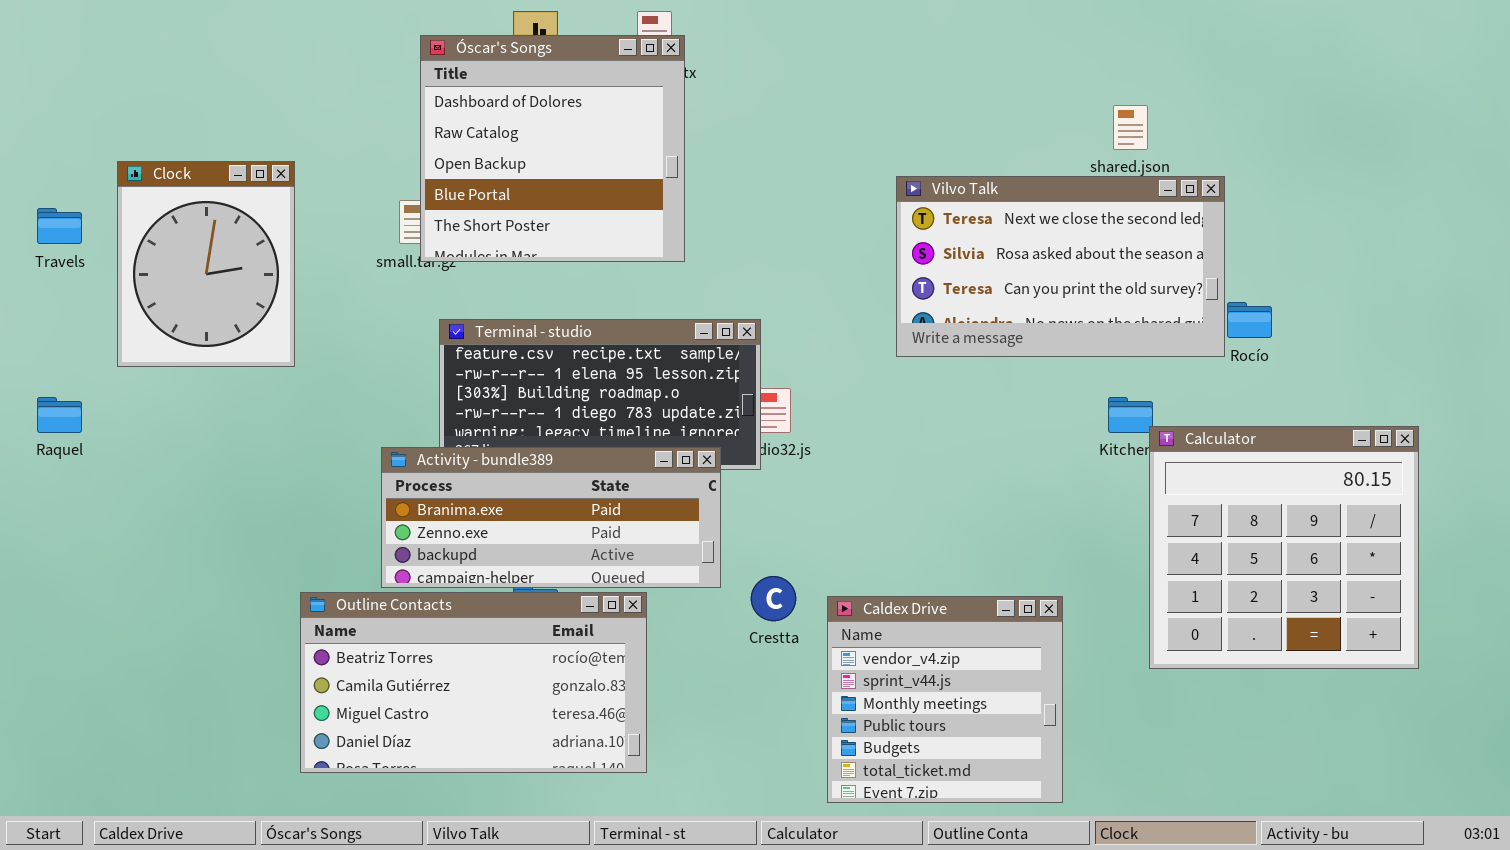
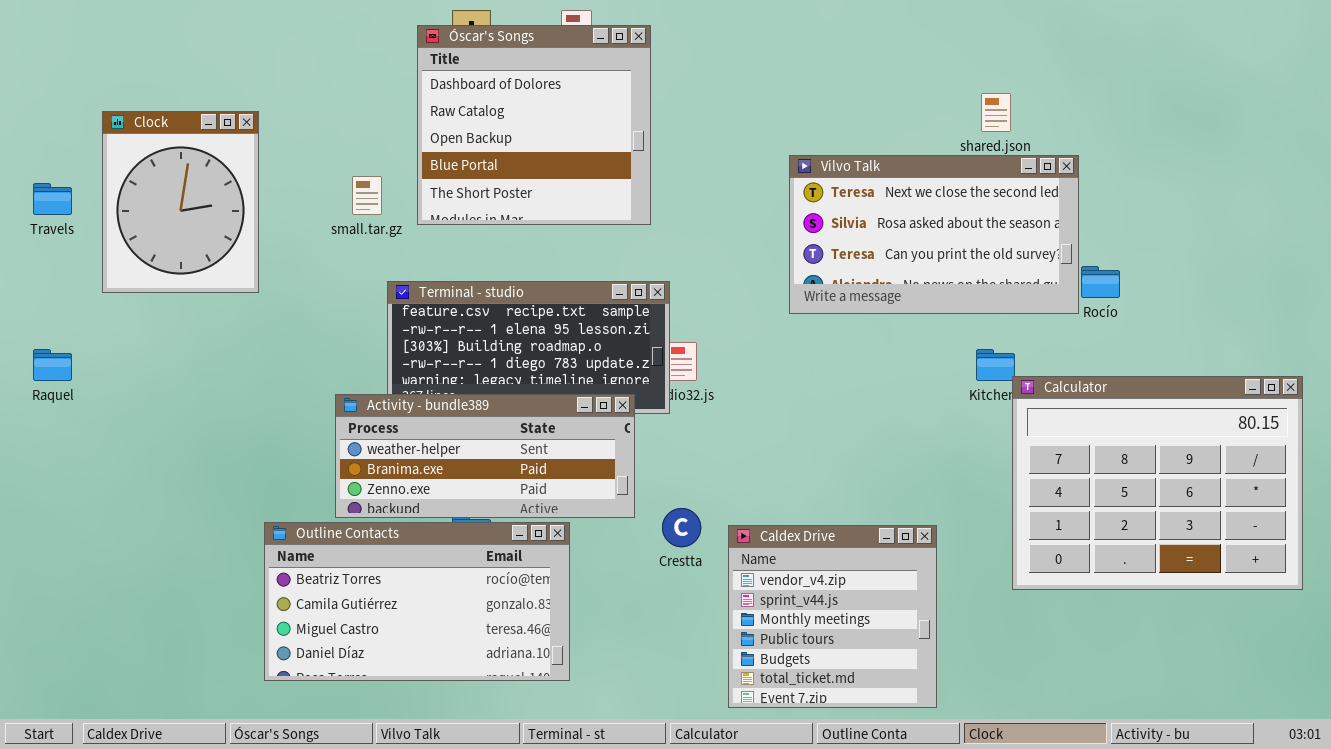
Óscar's Songs: [420,35,685,262] -> [417,25,651,225], moved
Clock: [117,161,295,367] -> [102,111,259,293], moved
Calculator: [1149,426,1419,669] -> [1012,376,1303,590], resized
Activity - bundle389: [381,447,721,588] -> [335,394,635,518], scrolled up 1 row

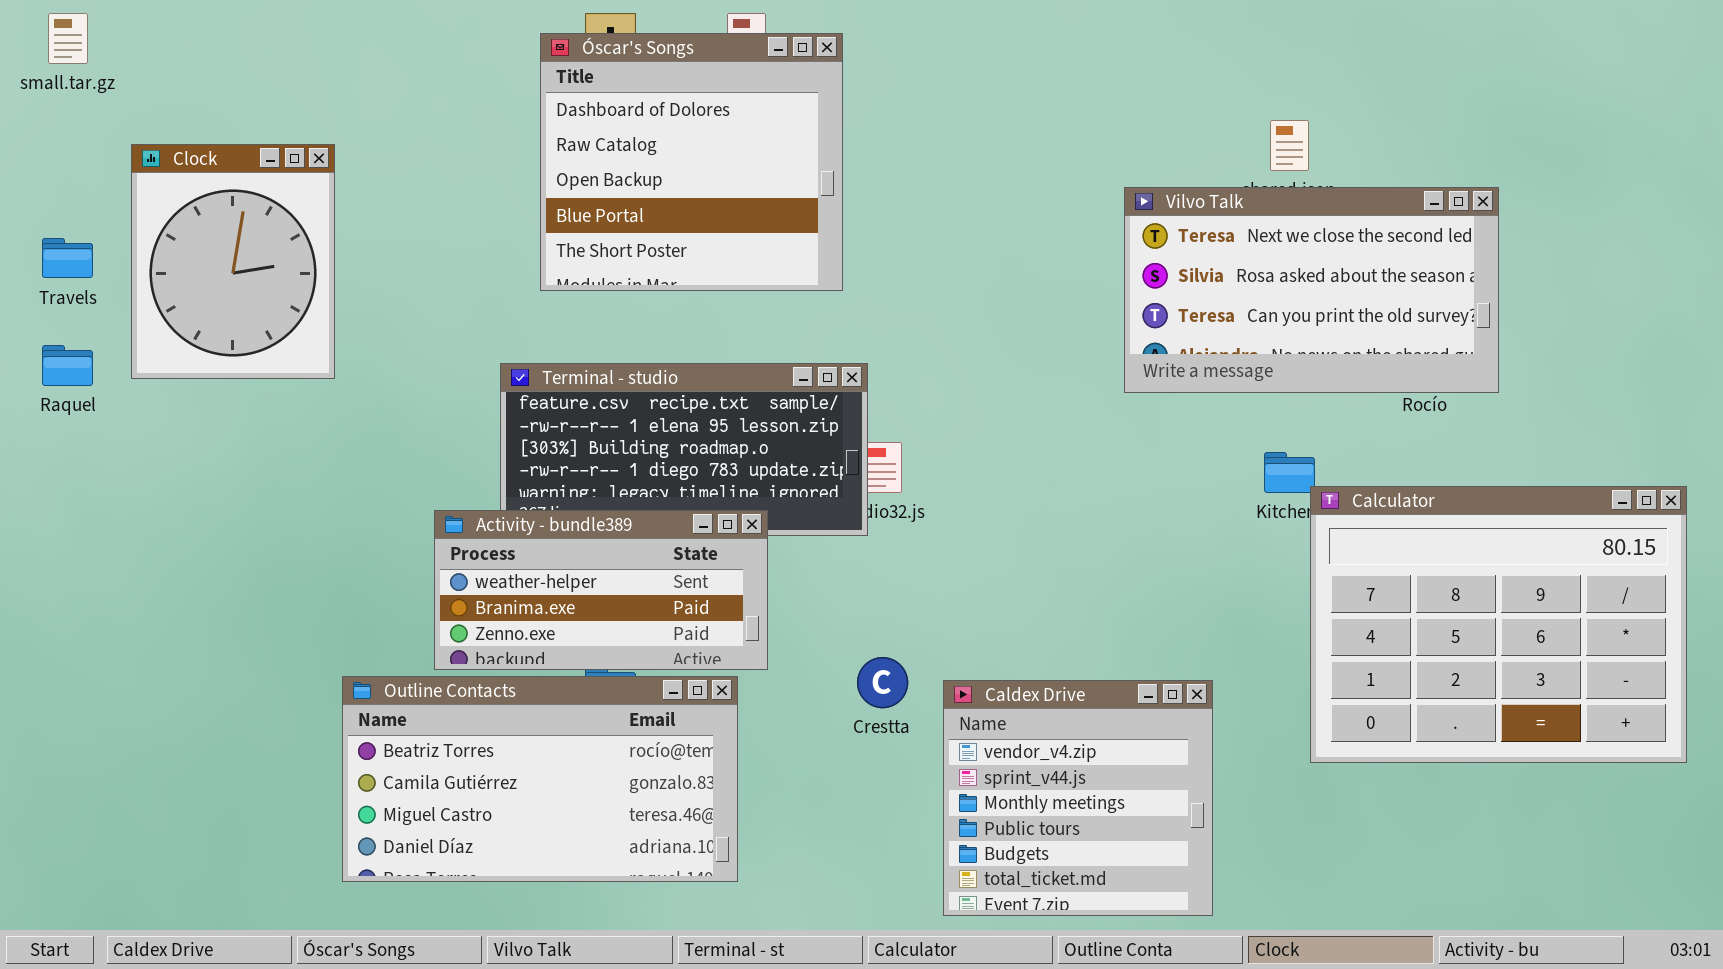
Vilvo Talk: [789,155,1079,314] -> [1124,187,1499,393], moved
small.tar.gz: [352,176,382,215] -> [48,13,88,64], moved
Raquel: [33,349,72,381] -> [42,345,93,386], moved
Activity - bundle389: [335,394,635,518] -> [434,510,768,670], resized

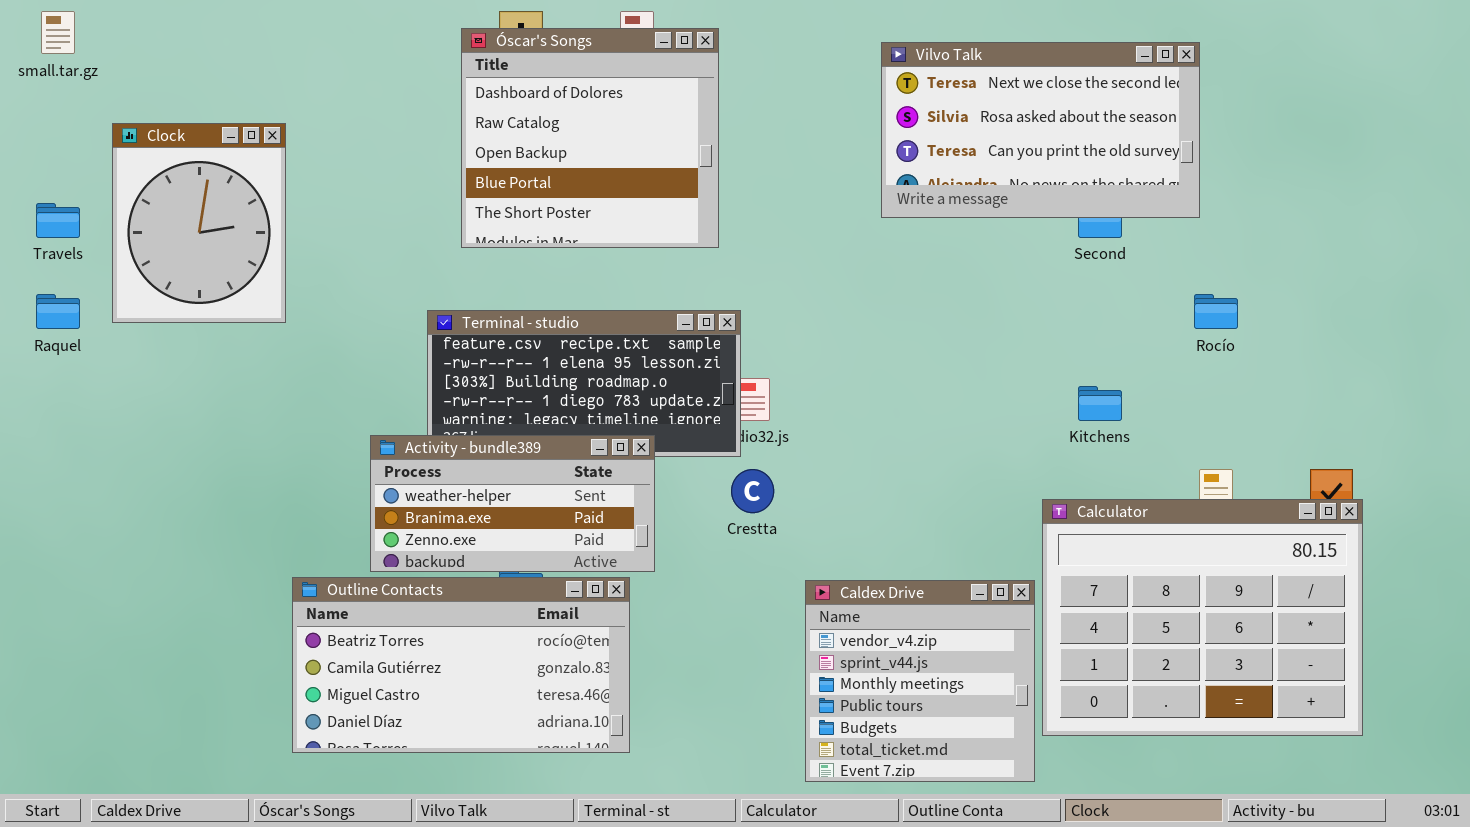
Vilvo Talk: [1124,187,1499,393] -> [881,42,1200,218], moved
Calculator: [1310,486,1687,763] -> [1042,499,1363,736], moved
Crestta: [857,657,908,708] -> [731,469,774,513], moved

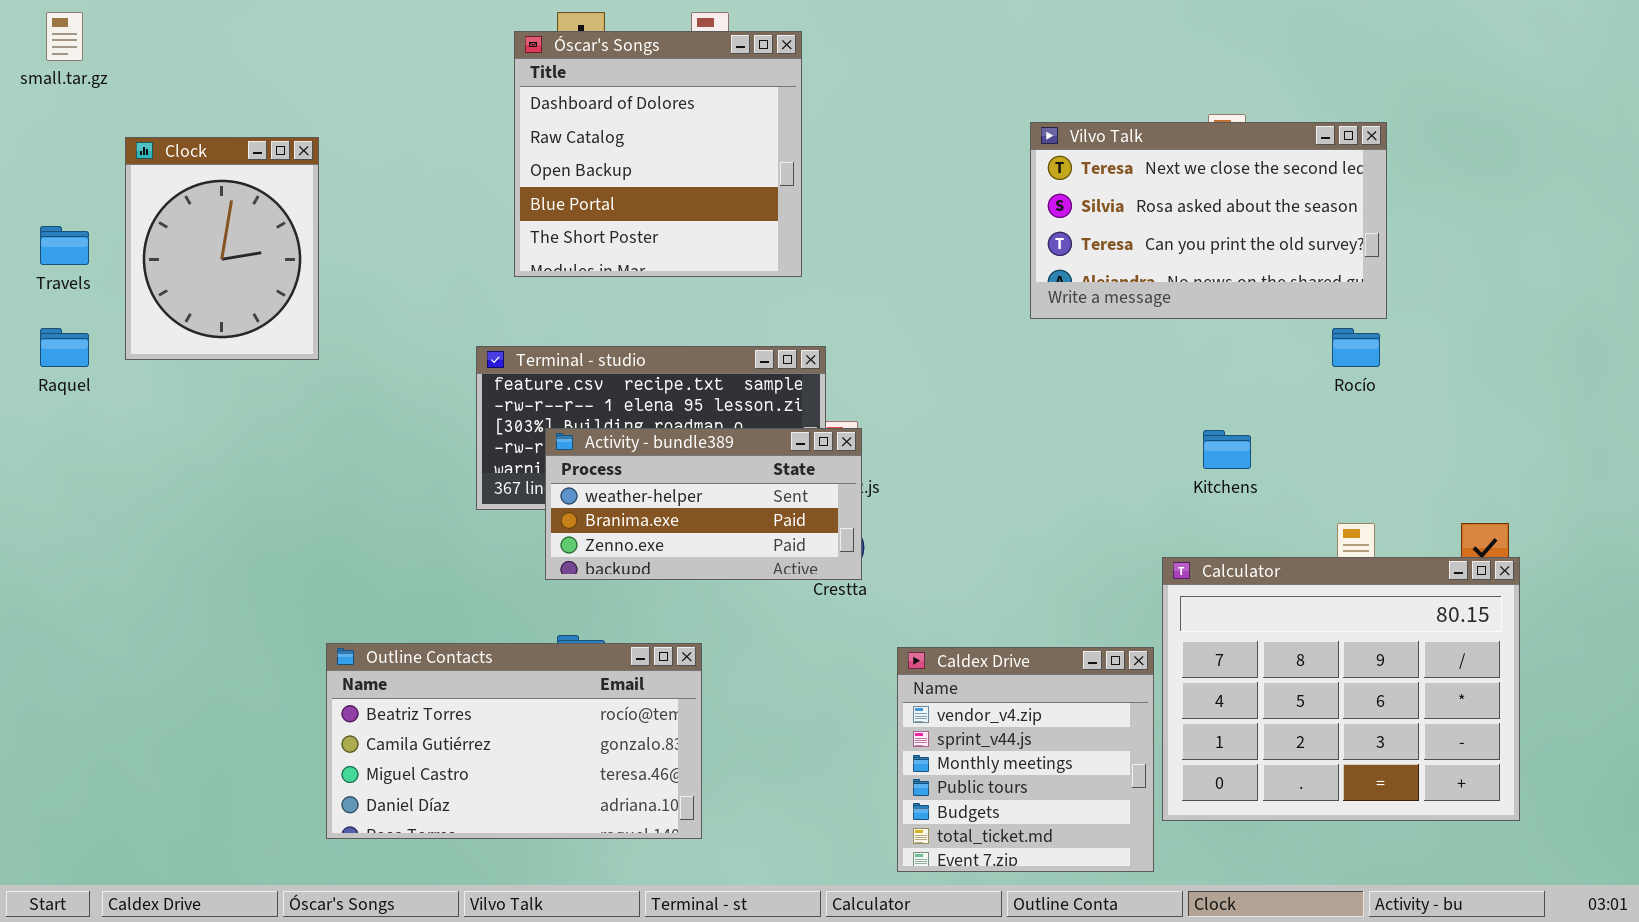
Vilvo Talk: [881,42,1200,218] -> [1030,122,1387,319], moved
Activity - bundle389: [370,435,655,572] -> [545,428,862,580], moved

